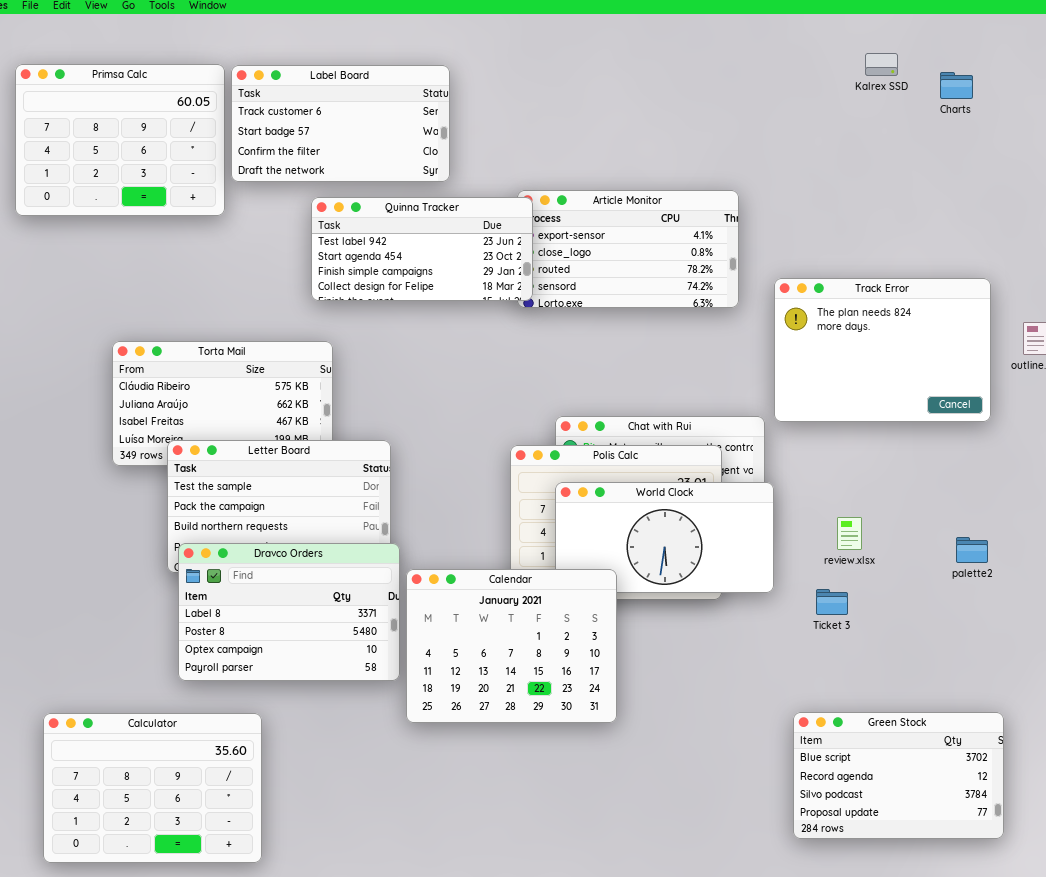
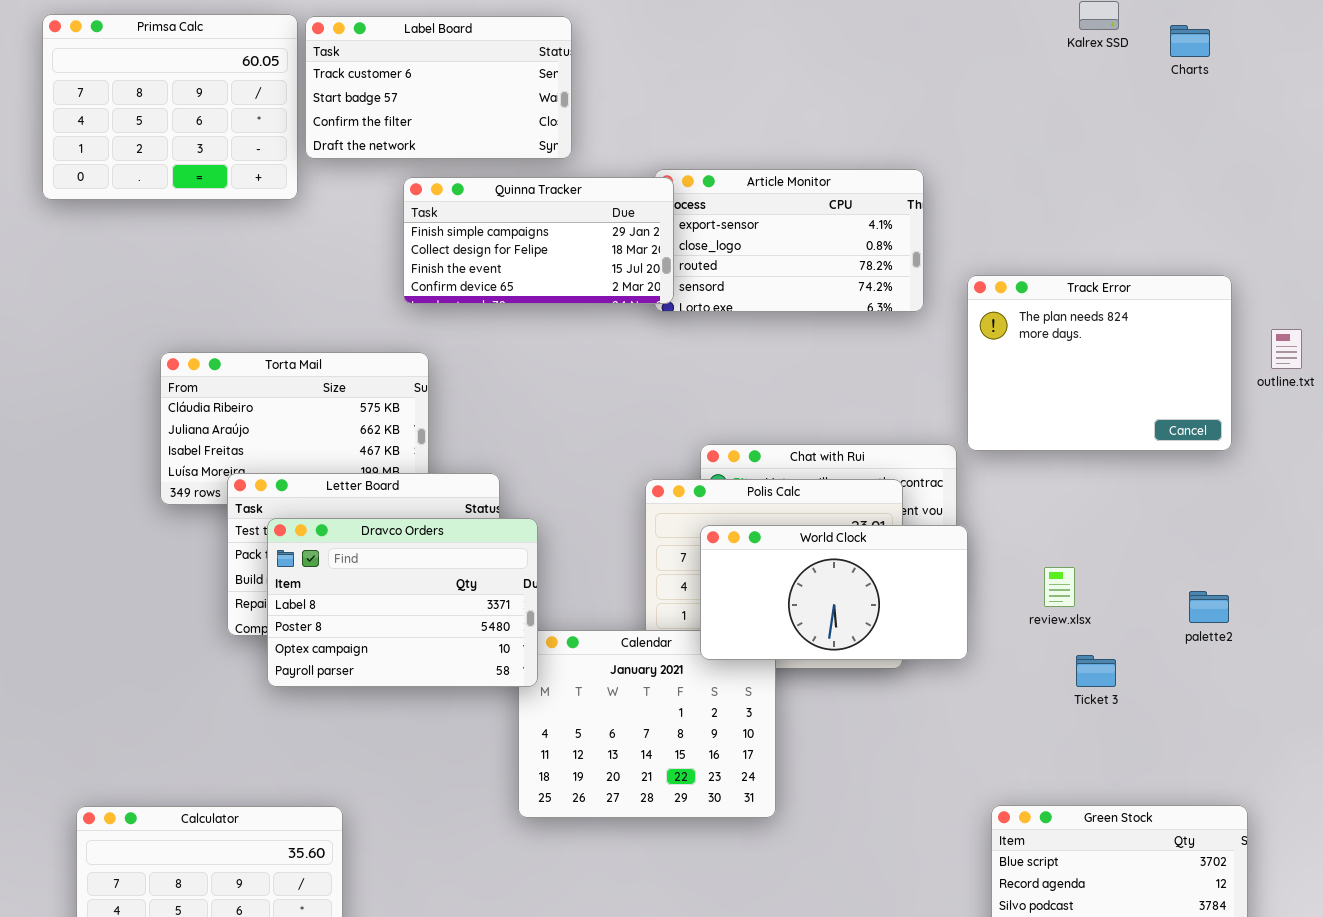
Quinna Tracker: [311,197,533,301] -> [403,177,674,304], scrolled down 2 rows
World Clock: [555,482,774,593] -> [700,525,968,660], raised
Dravco Orders: [178,543,400,681] -> [267,518,538,687], moved
Ticket 3: [816,589,848,615] -> [1076,655,1116,687], moved

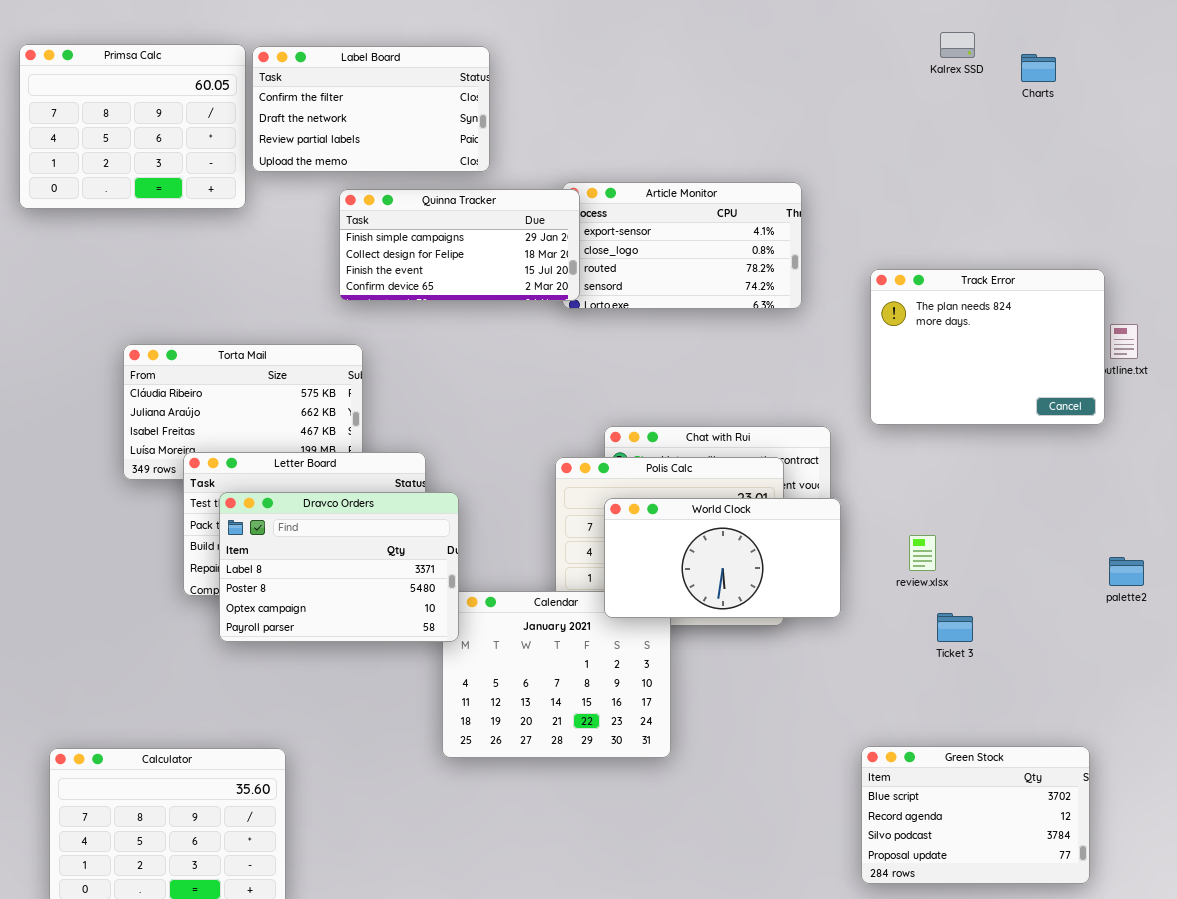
Label Board: [305,16,572,159] -> [252,46,490,172], scrolled down 2 rows
Track Error: [967,275,1232,451] -> [870,269,1105,425], moved
palette2: [1189,591,1229,623] -> [1109,557,1144,586], moved

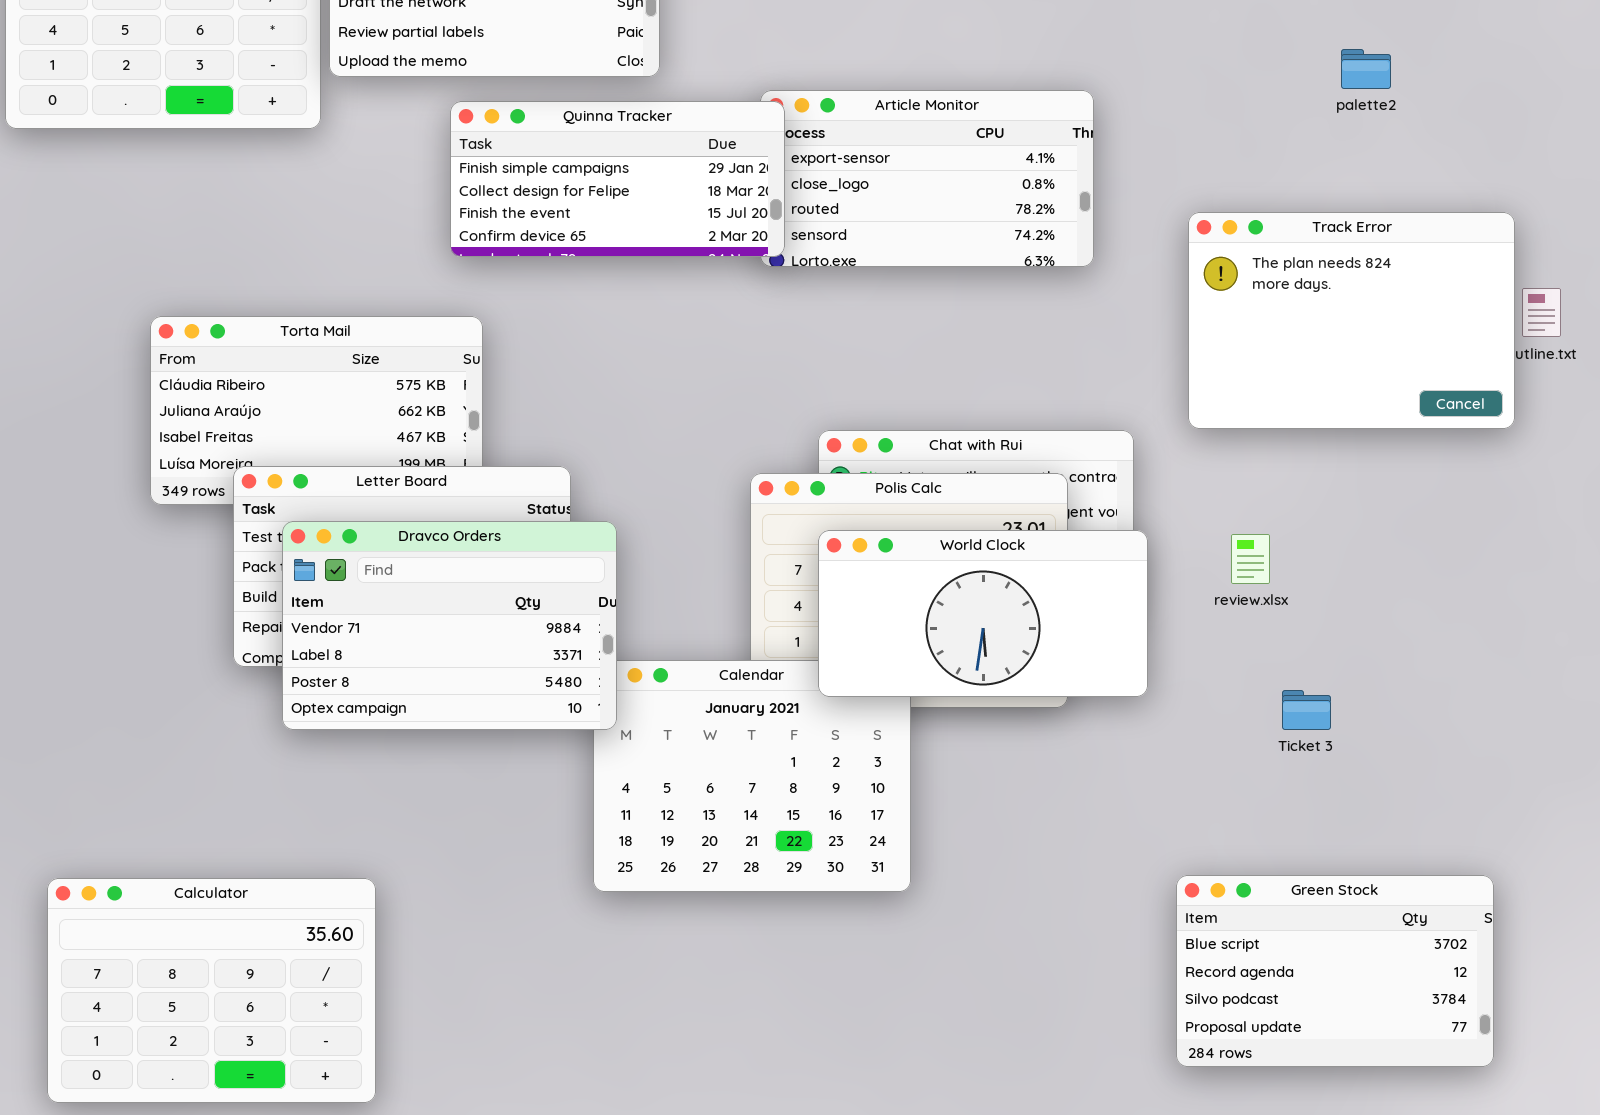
Dravco Orders: [219,492,459,642] -> [282,521,617,730], scrolled up 1 row
review.xlsx: [909,535,936,571] -> [1231,534,1270,584], moved
palette2: [1109,557,1144,586] -> [1341,49,1391,89], moved

